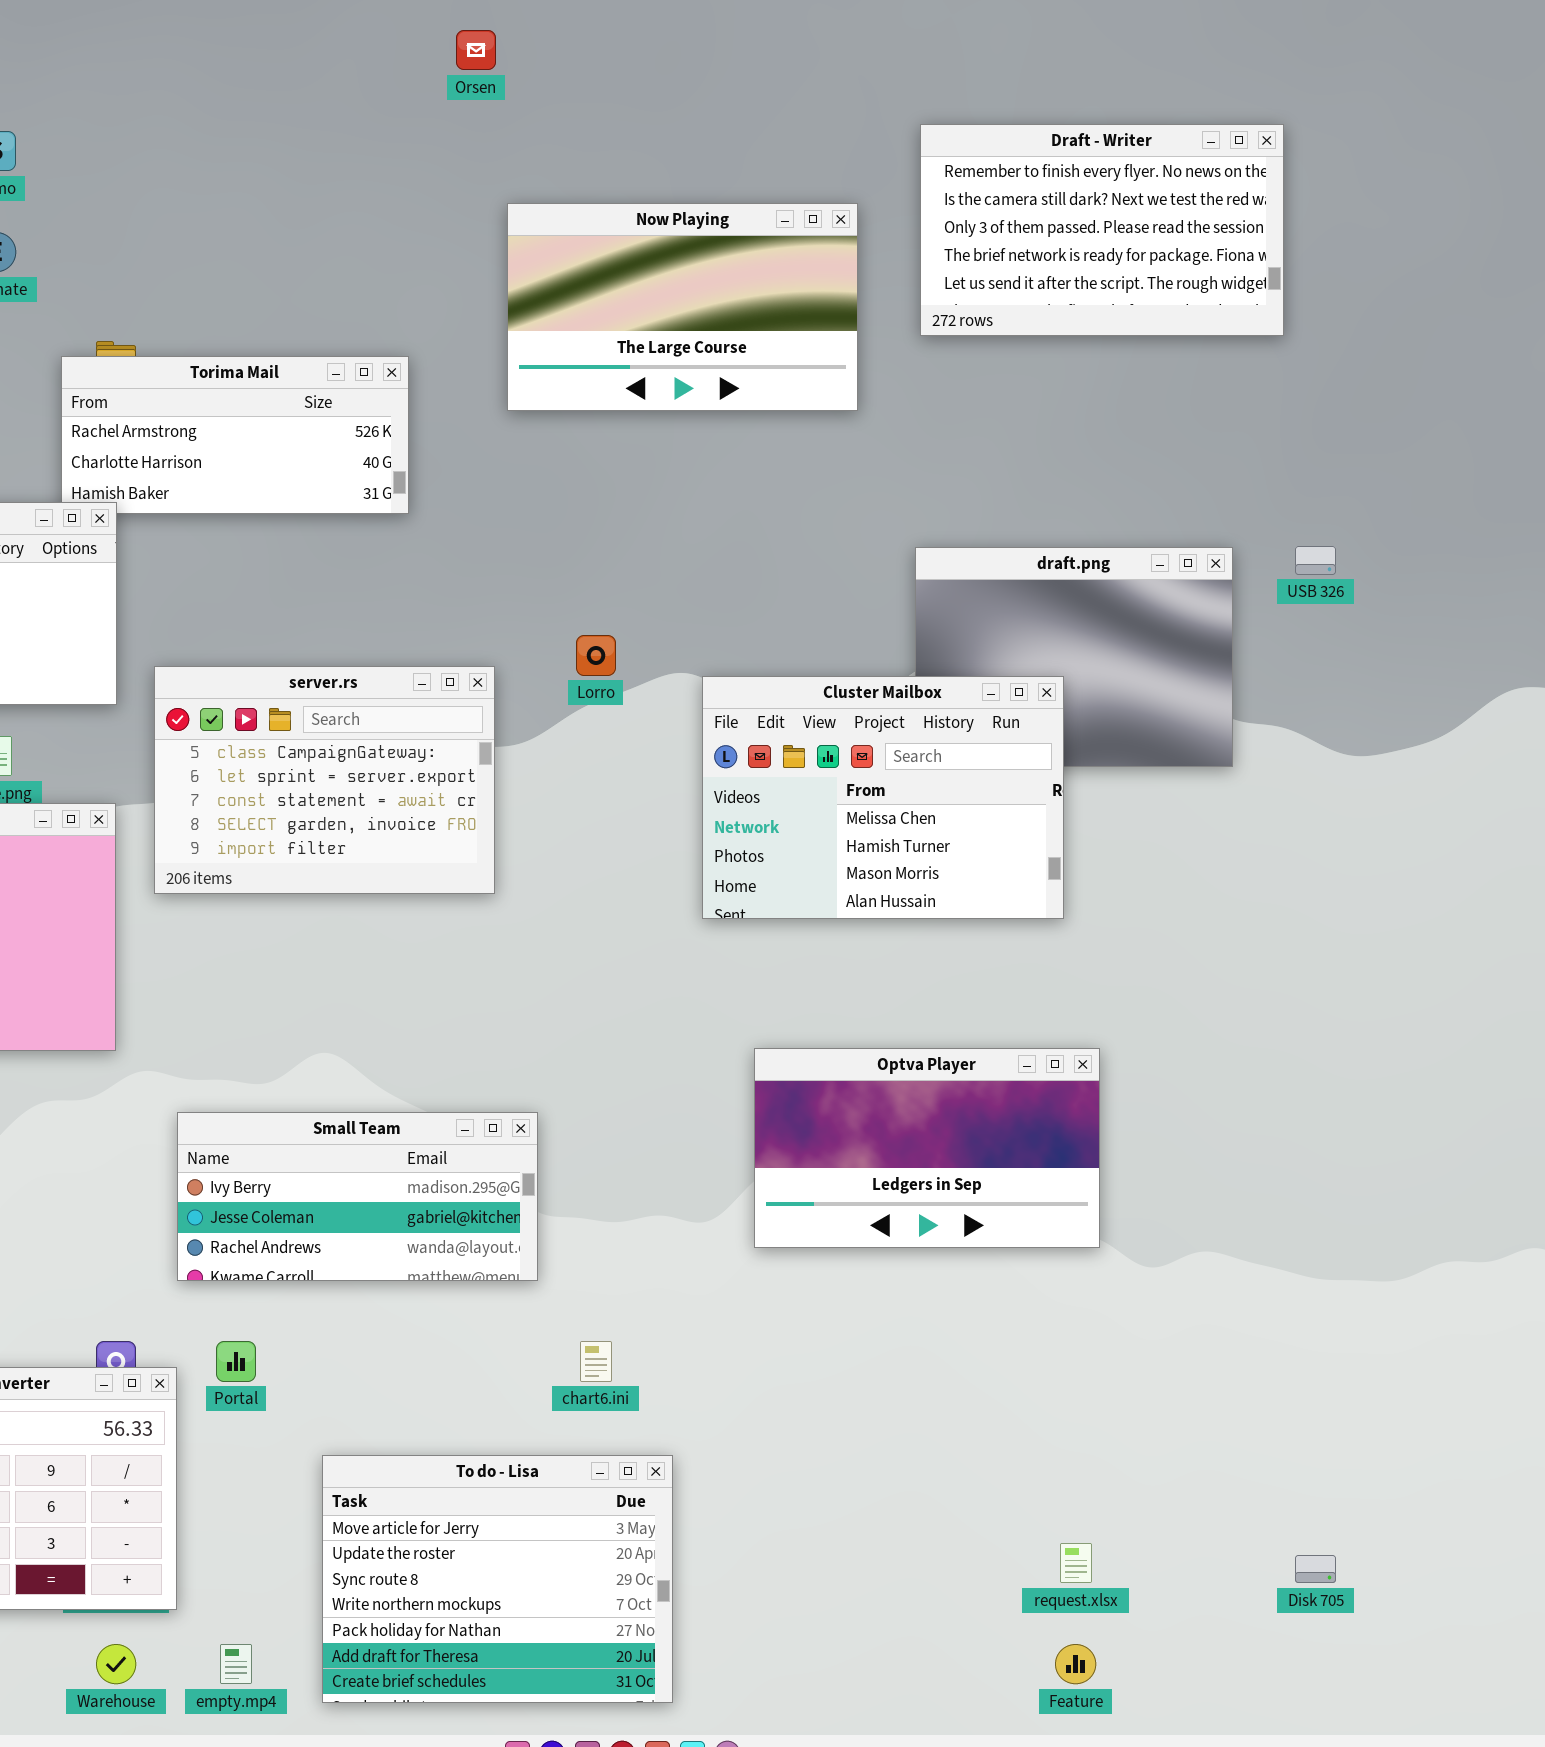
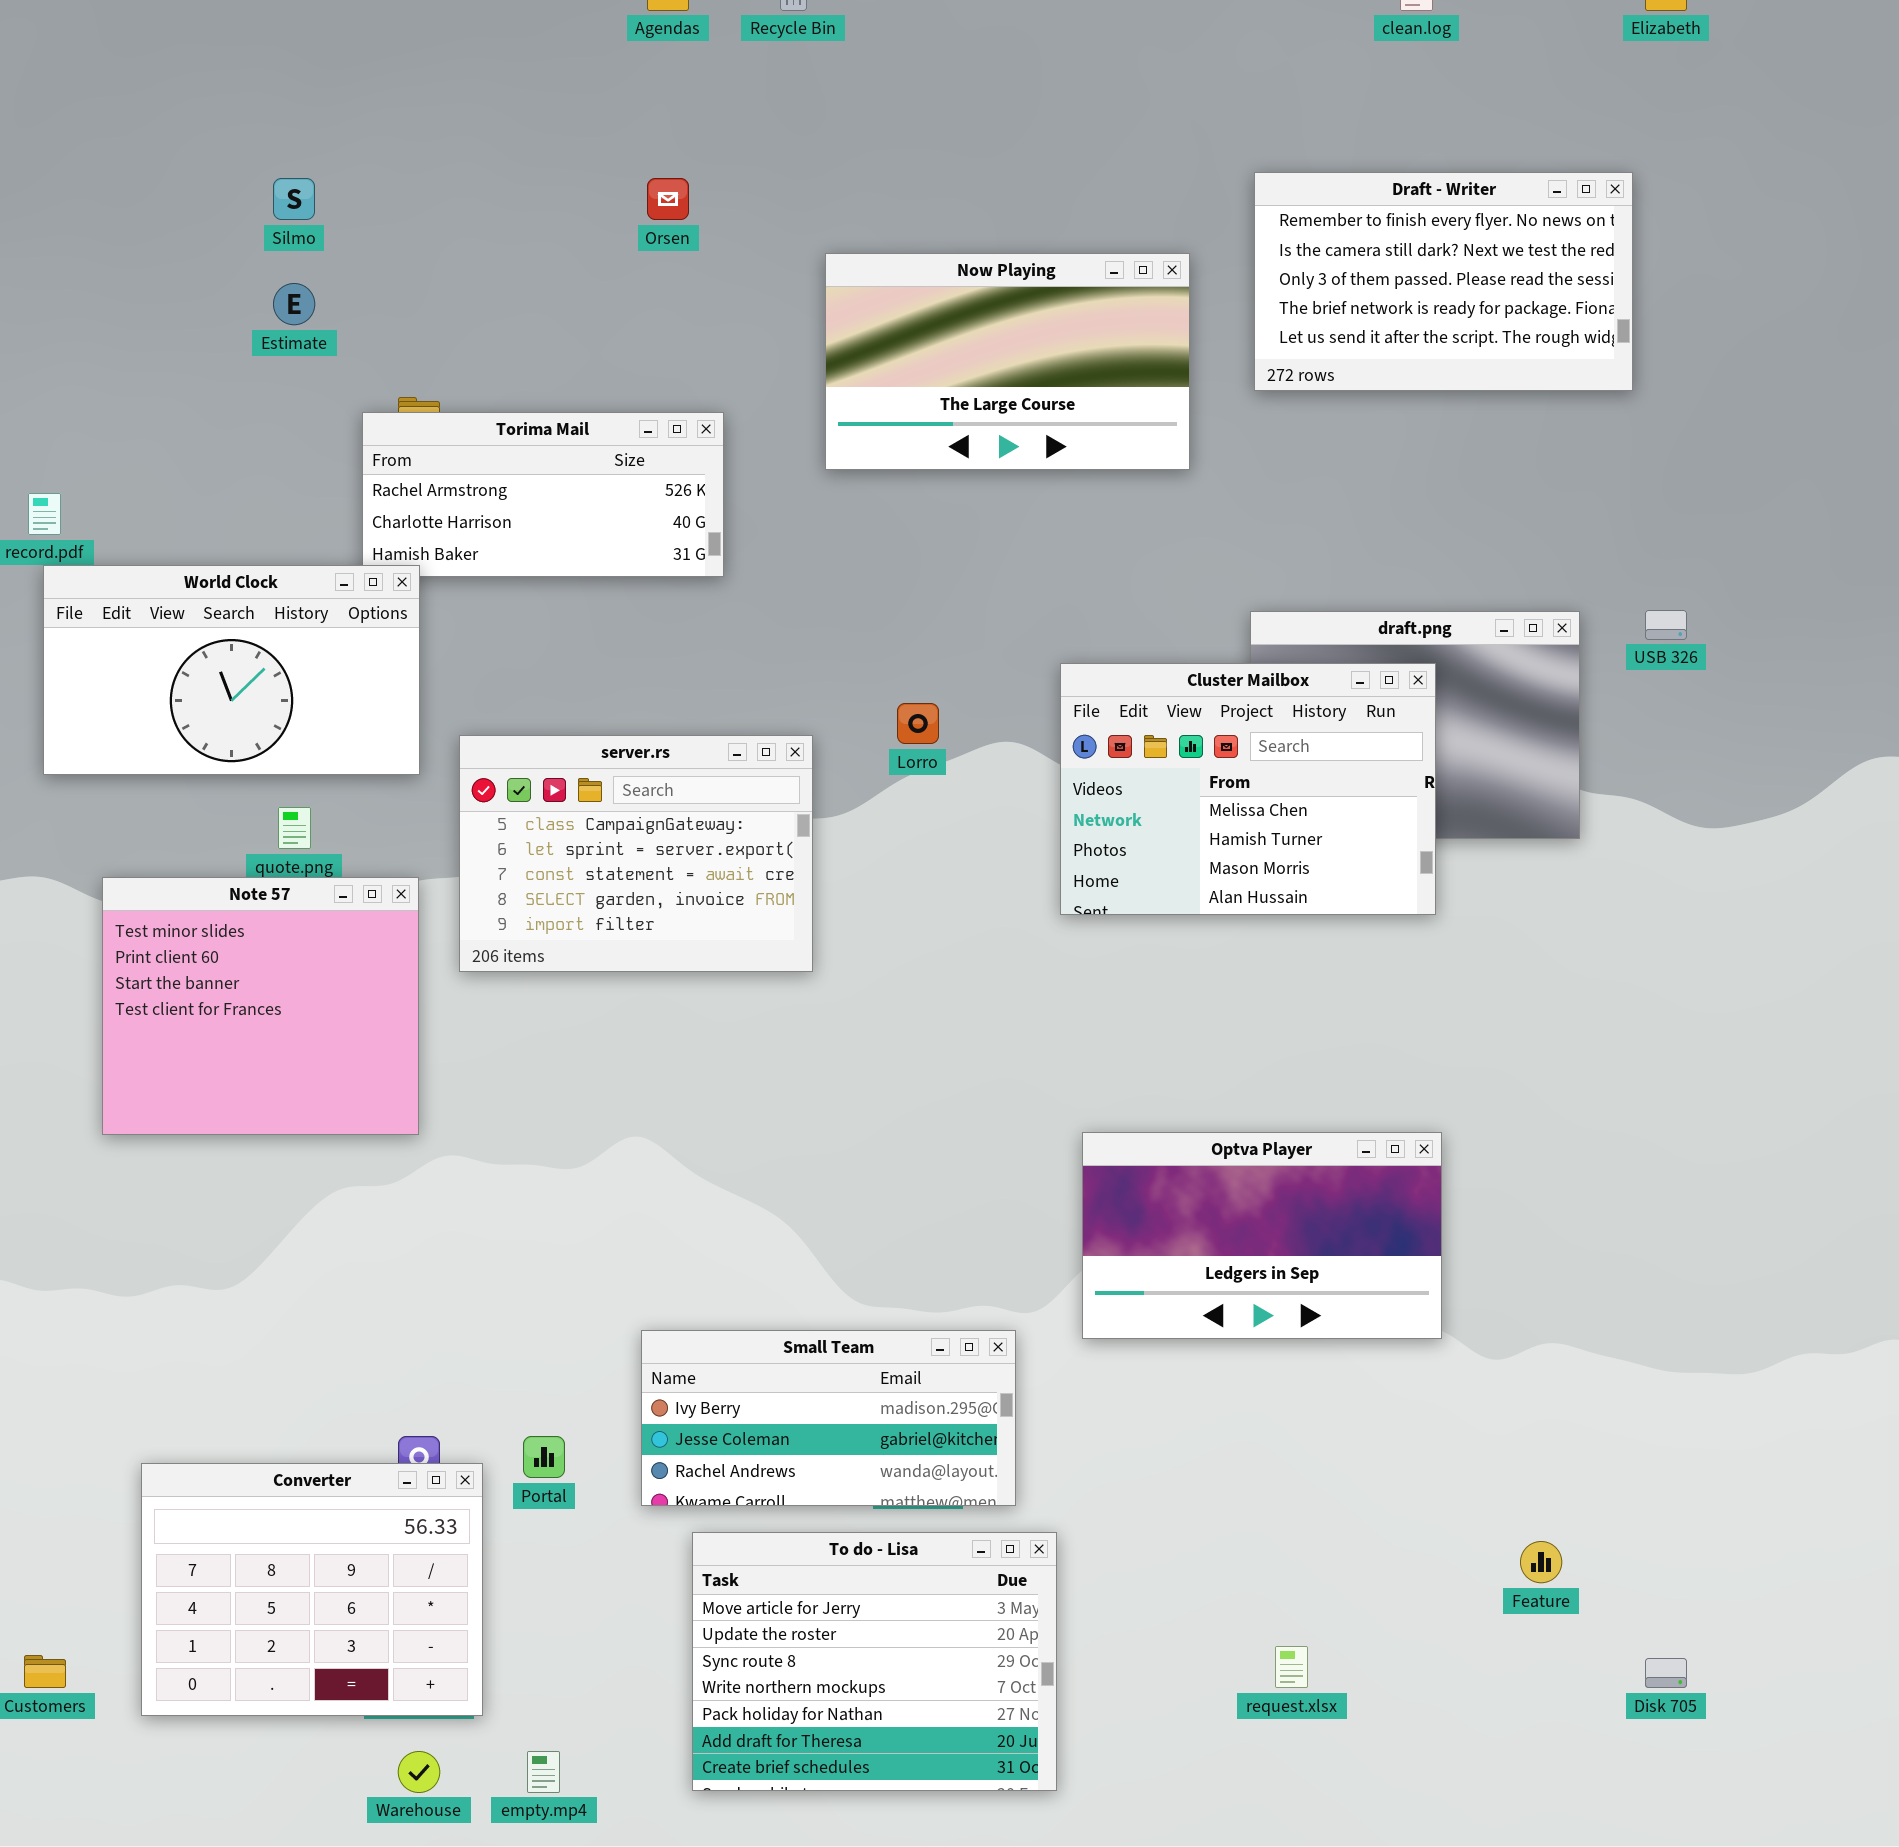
Orsen: [456,30,496,70] -> [647,178,689,220], moved
Cluster Mailbox: [702,676,1064,919] -> [1060,663,1436,915], moved
Small Team: [177,1112,538,1281] -> [641,1330,1016,1506], moved
To do - Lisa: [322,1455,673,1703] -> [692,1532,1057,1791], moved
request.xlsx: [1060,1543,1092,1583] -> [1275,1646,1308,1688], moved
Feature: [1055,1644,1096,1684] -> [1520,1541,1562,1583], moved

